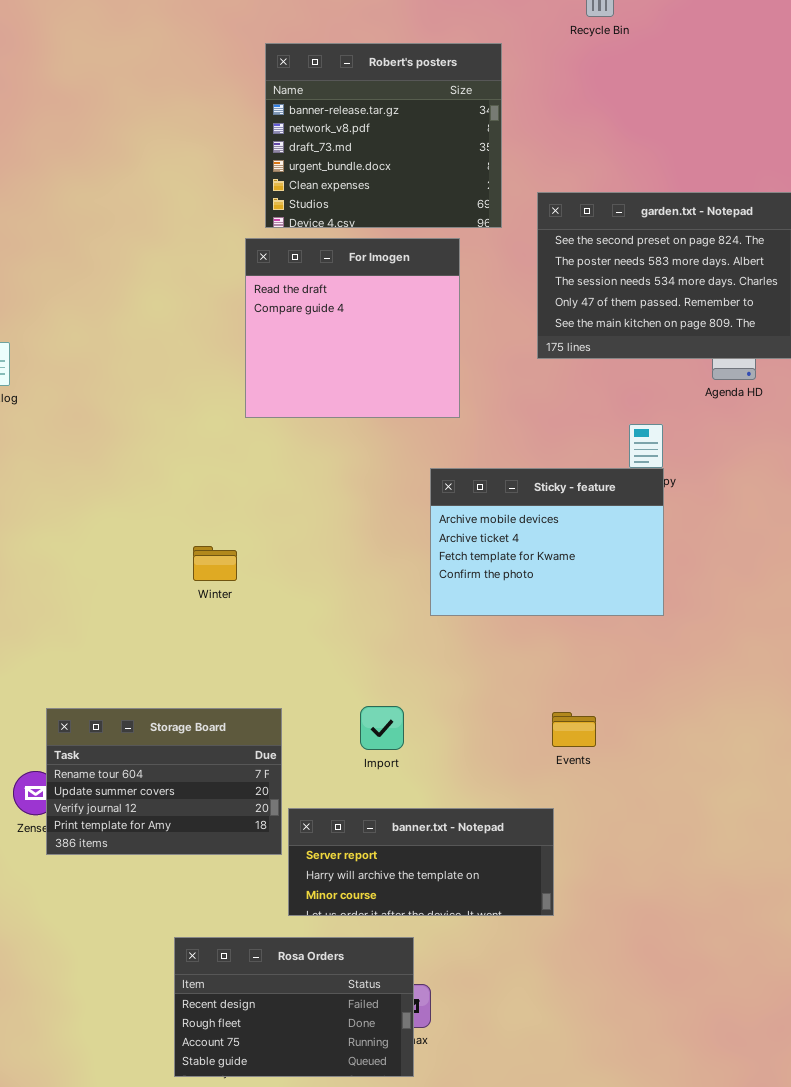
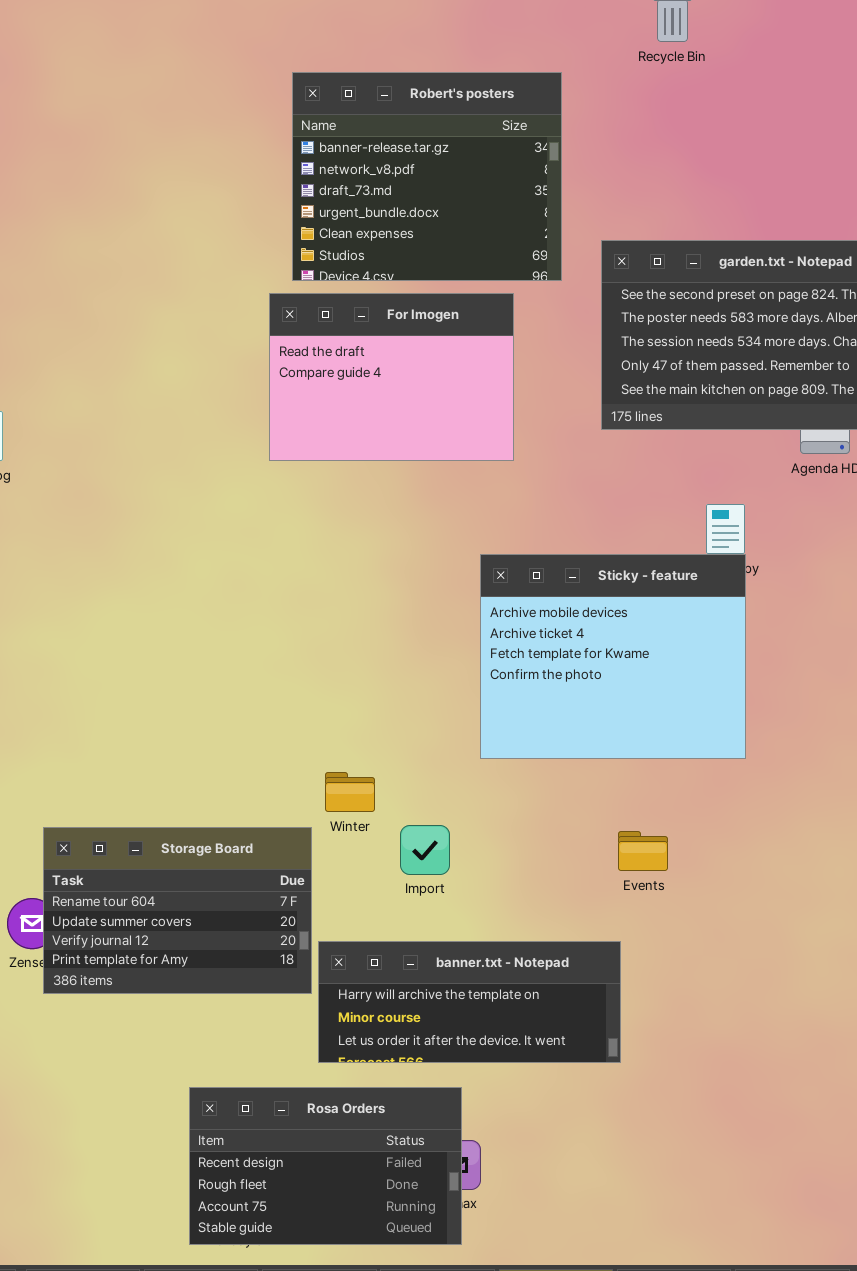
For Imogen: [245,238,460,418] -> [269,293,514,461], resized
Sticky - feature: [430,468,664,616] -> [480,554,746,759], resized
Winter: [193,546,237,581] -> [325,772,375,812], moved
banner.txt - Notepad: [288,808,554,916] -> [318,941,621,1063], scrolled down 1 row

